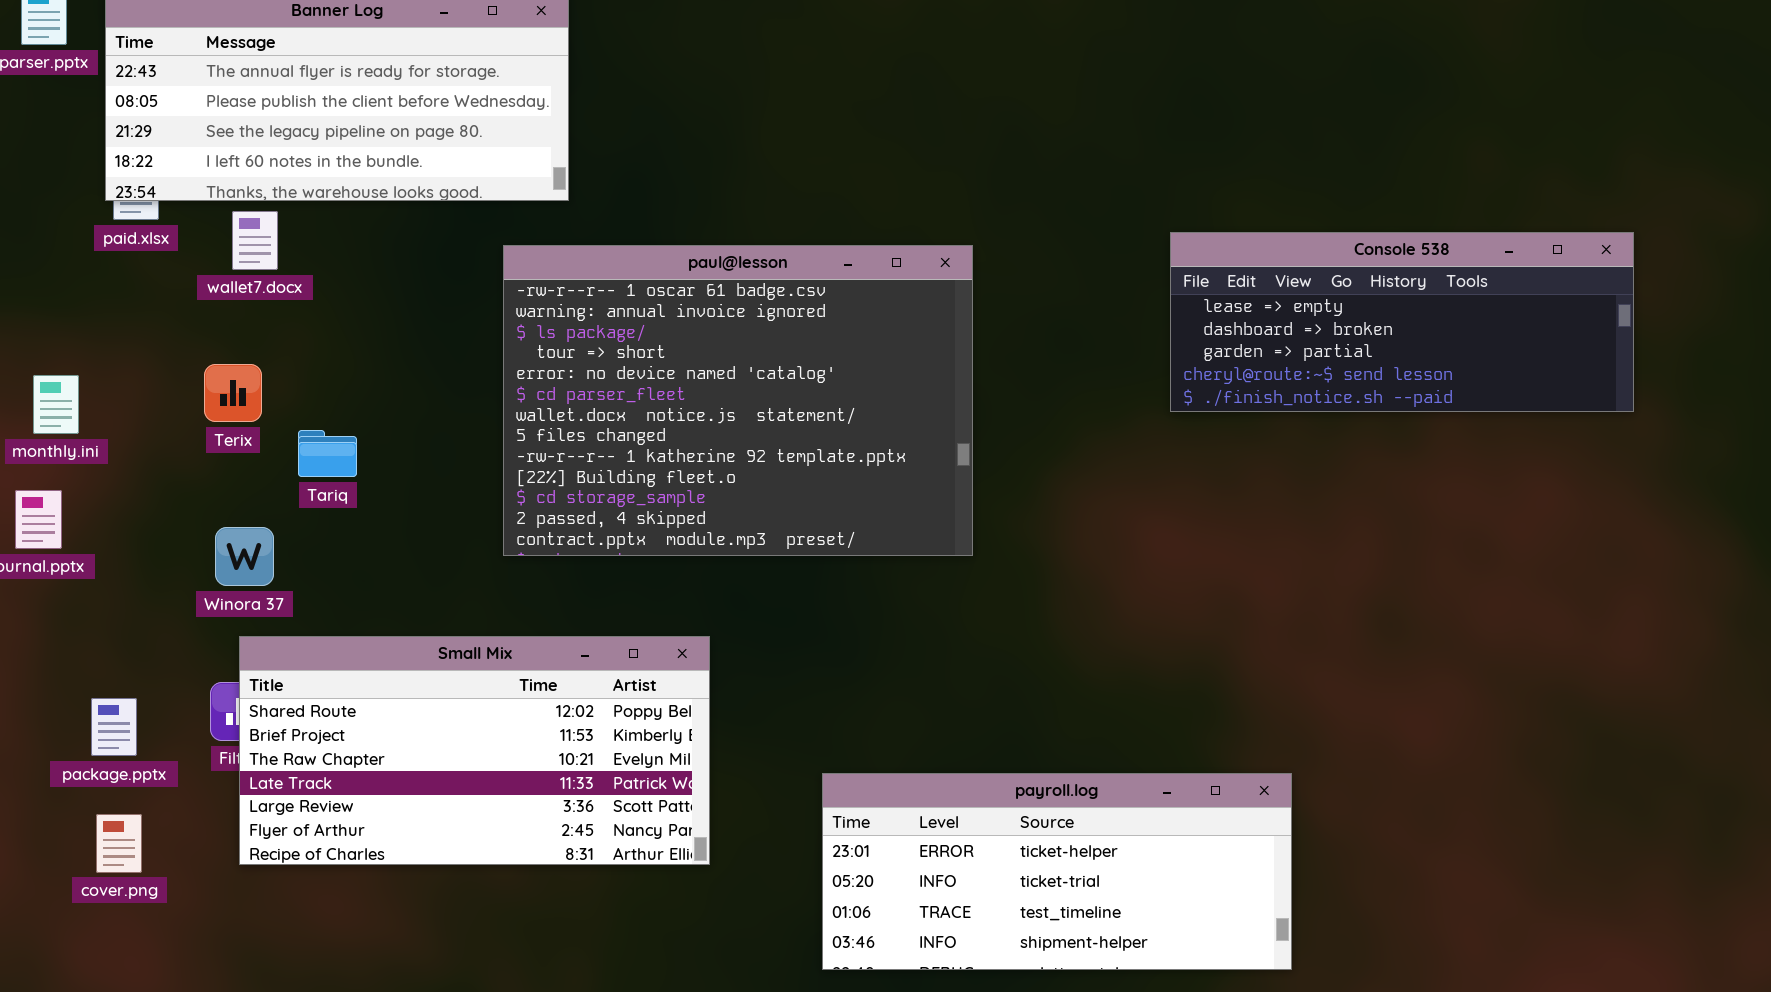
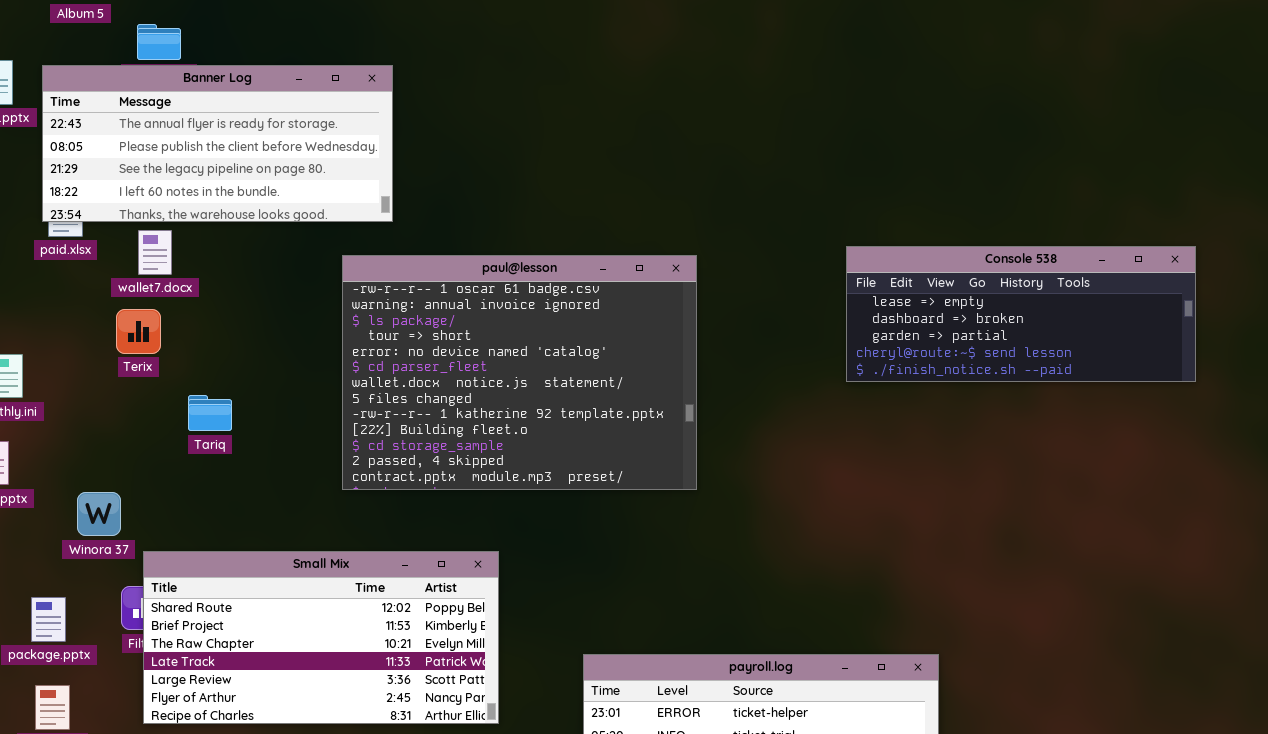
Terix: [204,364,262,422] -> [116,309,161,354], moved
Winora 37: [215,527,274,586] -> [77,492,121,536], moved

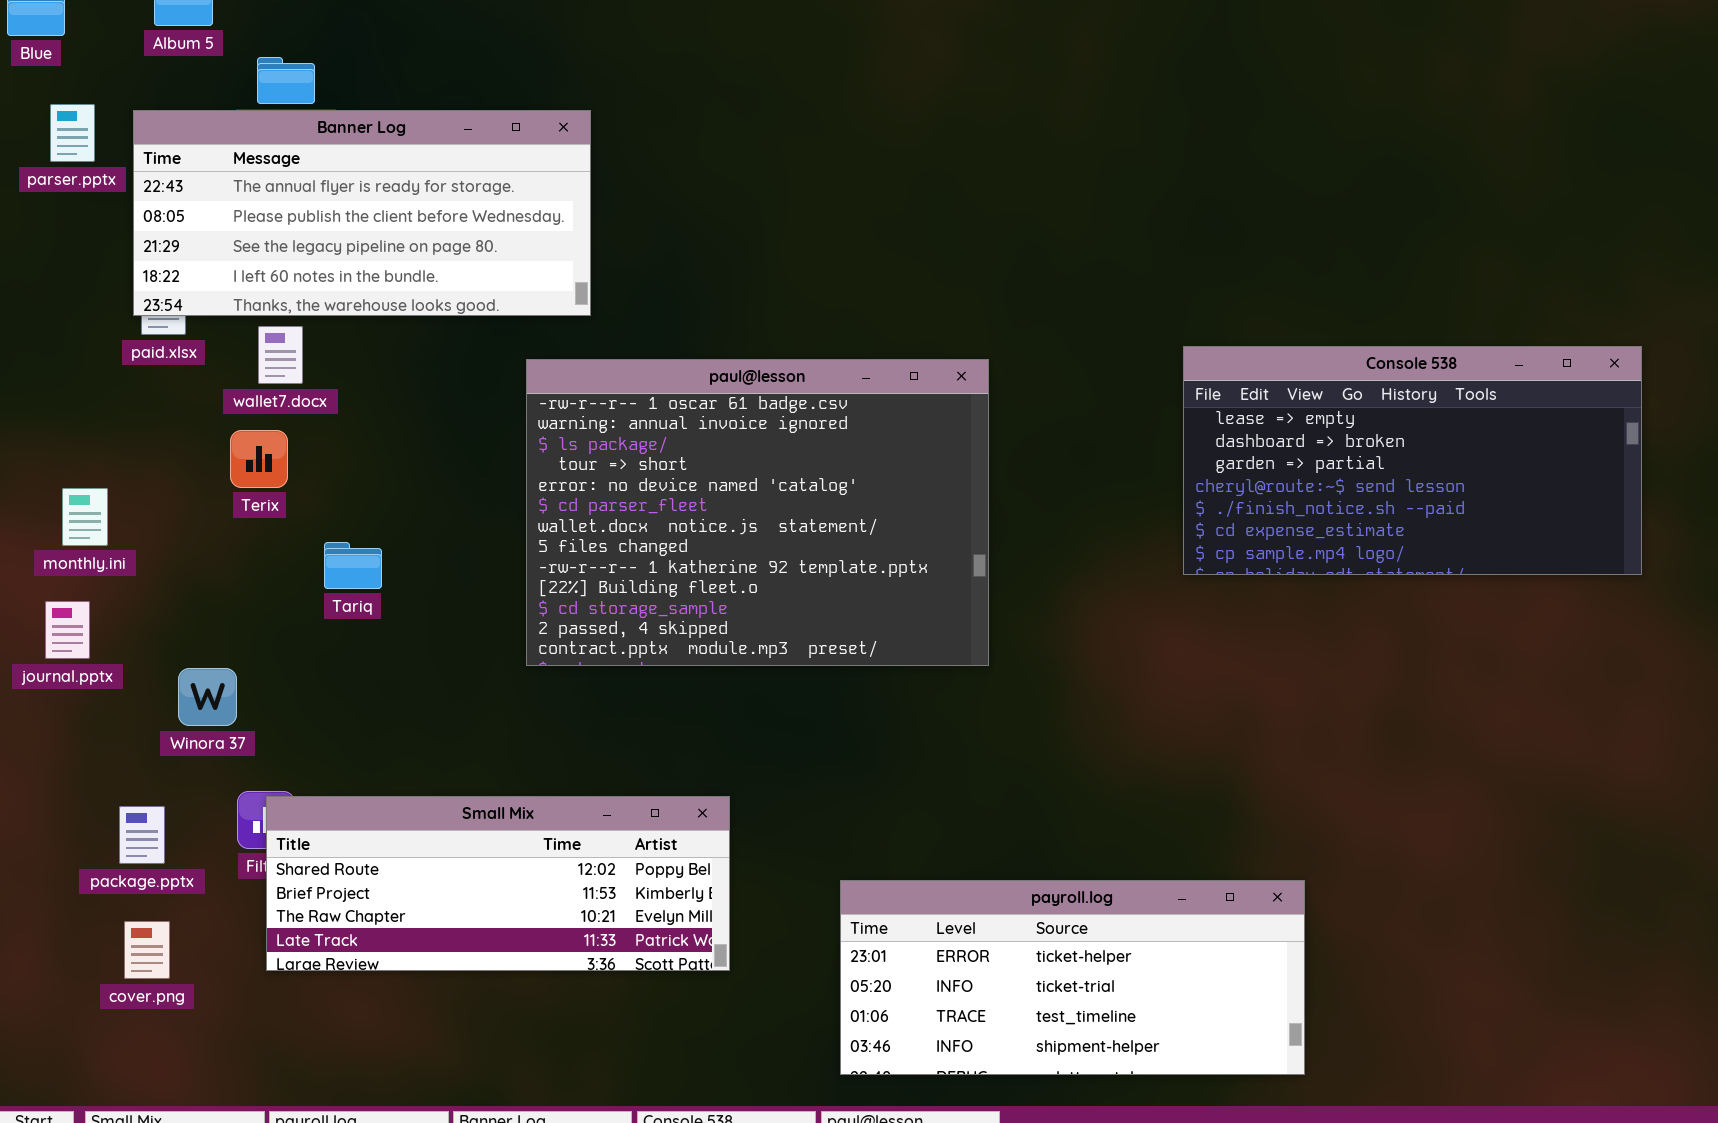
Console 538: [846,246,1196,382] -> [1183,346,1642,575], resized
Small Mix: [143,551,499,724] -> [266,796,730,971], resized

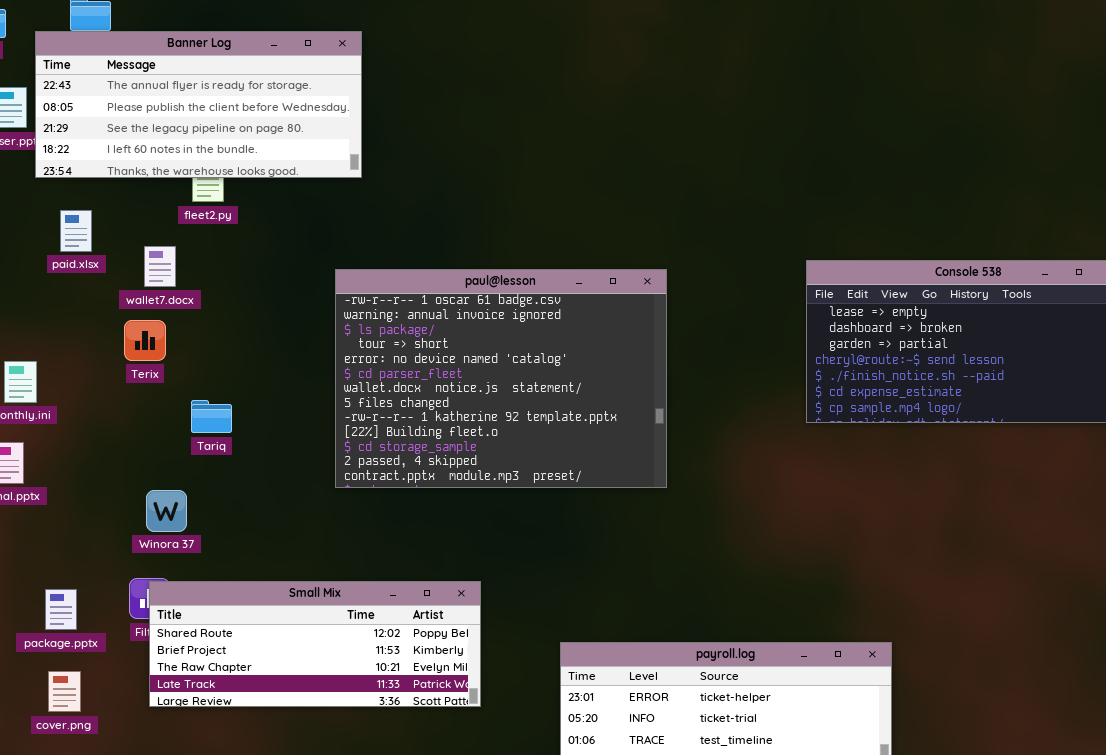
Banner Log: [133,110,591,316] -> [35,31,362,178], moved
Winora 37: [178,668,237,726] -> [146,490,187,532], moved

